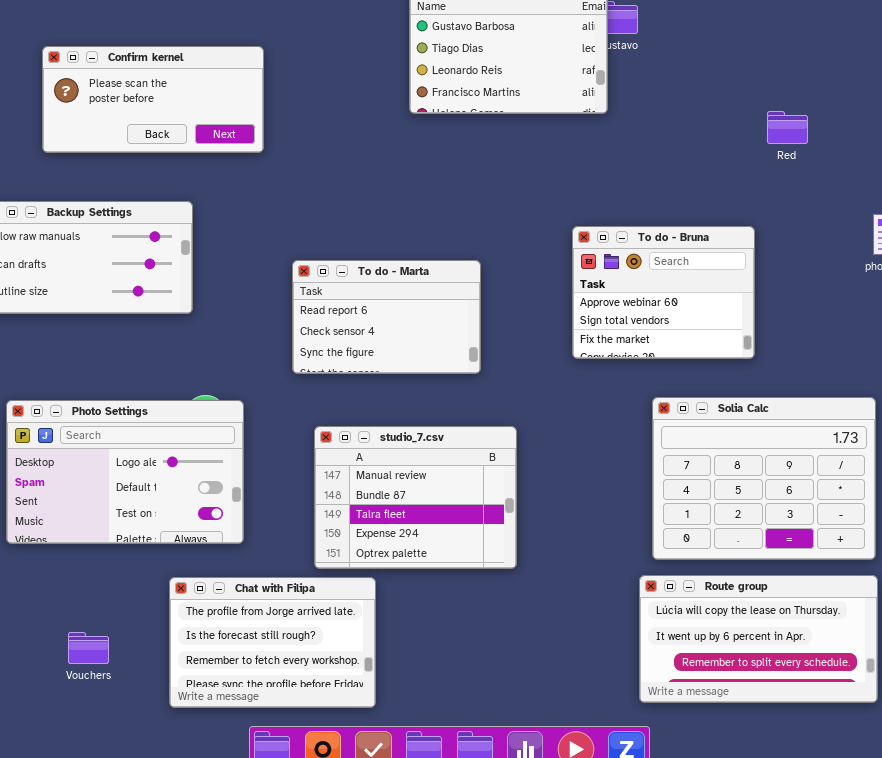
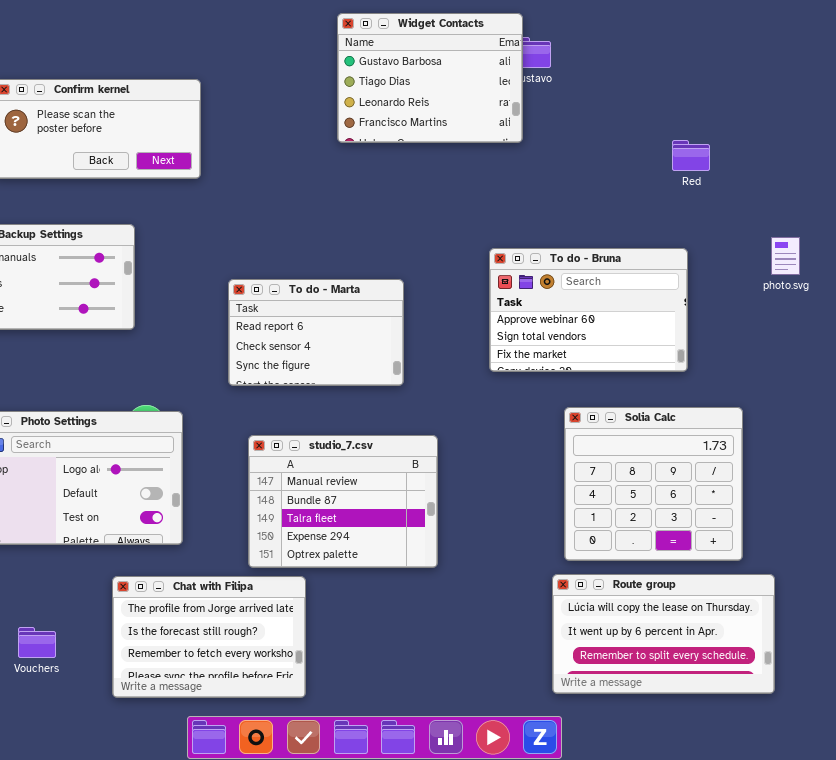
To do - Bruna: [572,226,755,359] -> [489,248,688,372], resized
Solia Calc: [652,397,876,560] -> [564,407,743,561], resized

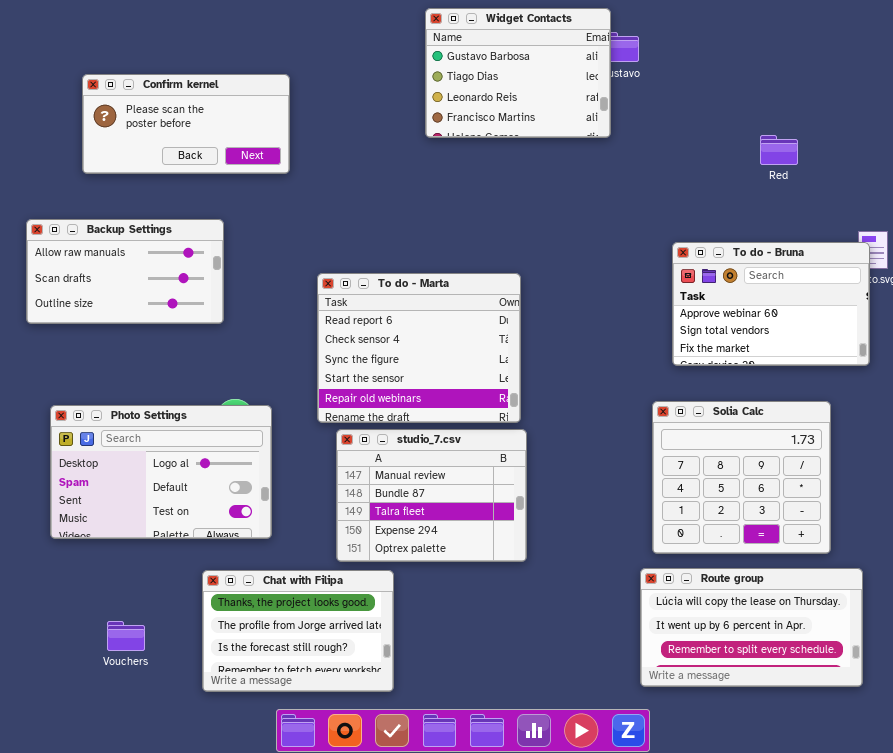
To do - Bruna: [489,248,688,372] -> [672,242,870,366], moved
To do - Marta: [228,279,404,386] -> [317,273,521,423], resized
Chat with Filipa: [112,576,306,698] -> [202,570,394,692], scrolled up 1 row

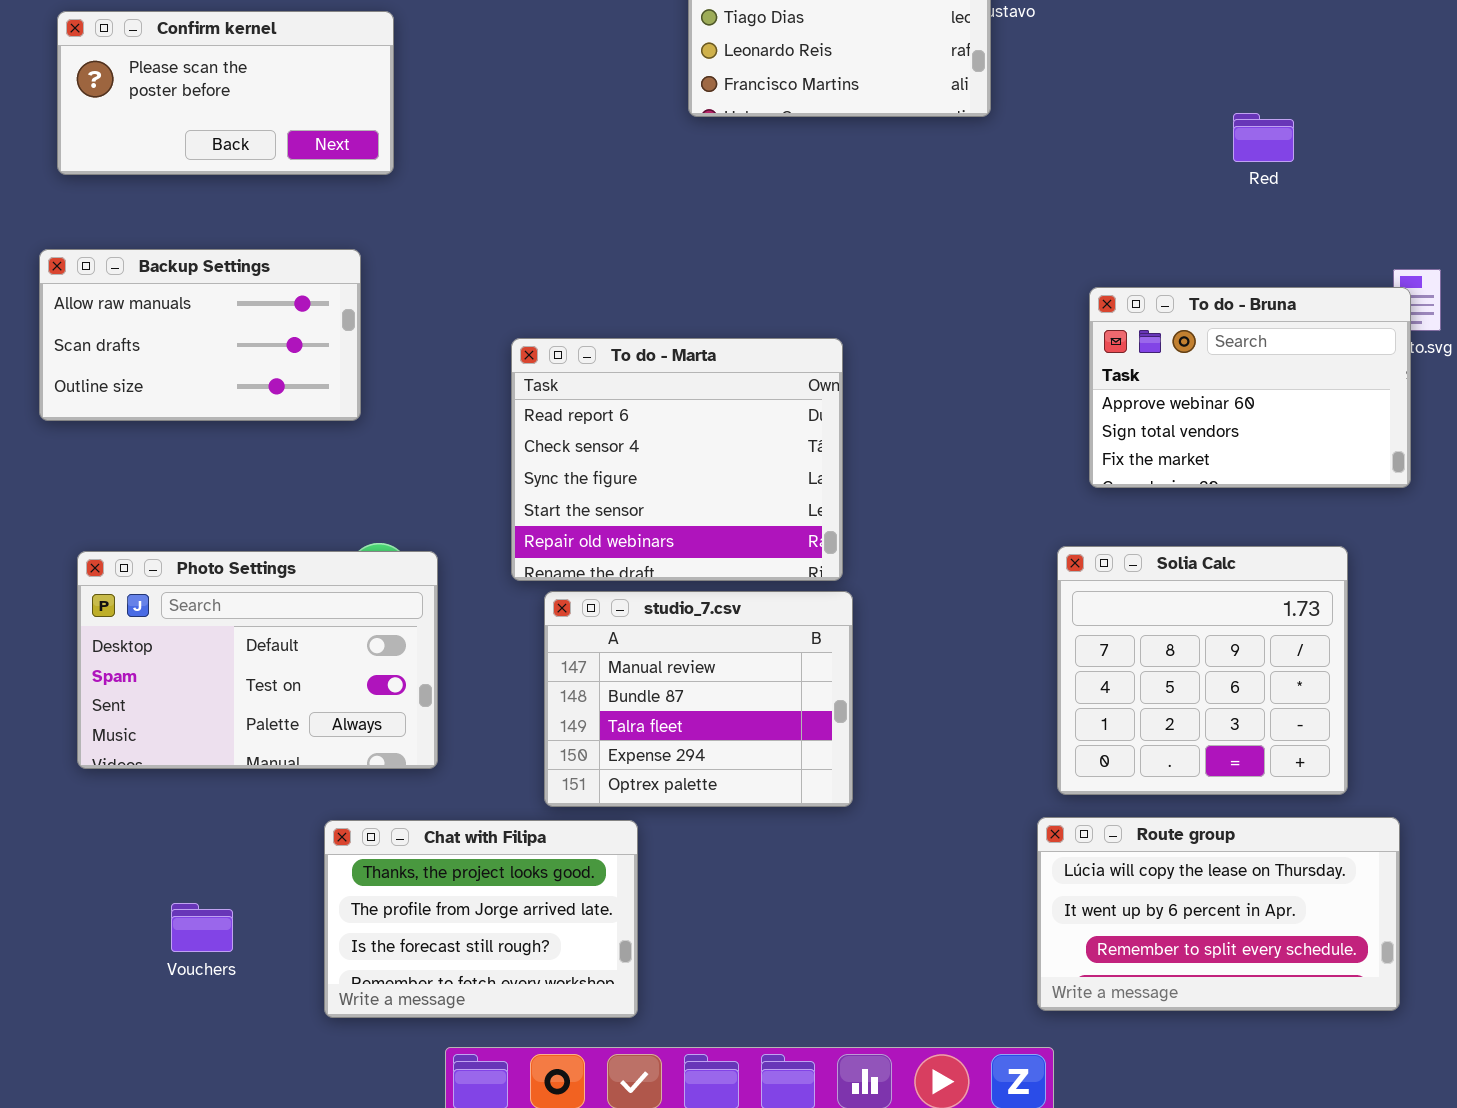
Confirm kernel: [82,74,290,174] -> [57,11,394,175], moved
Photo Settings: [50,405,272,539] -> [77,551,438,769], scrolled down 1 row

